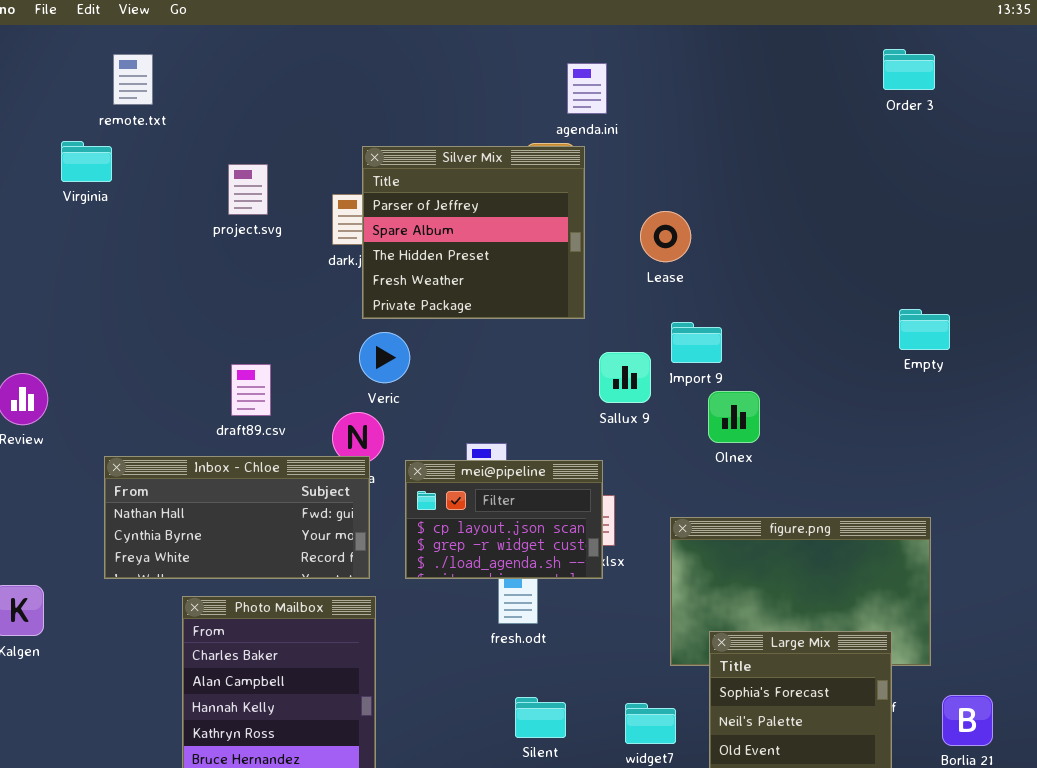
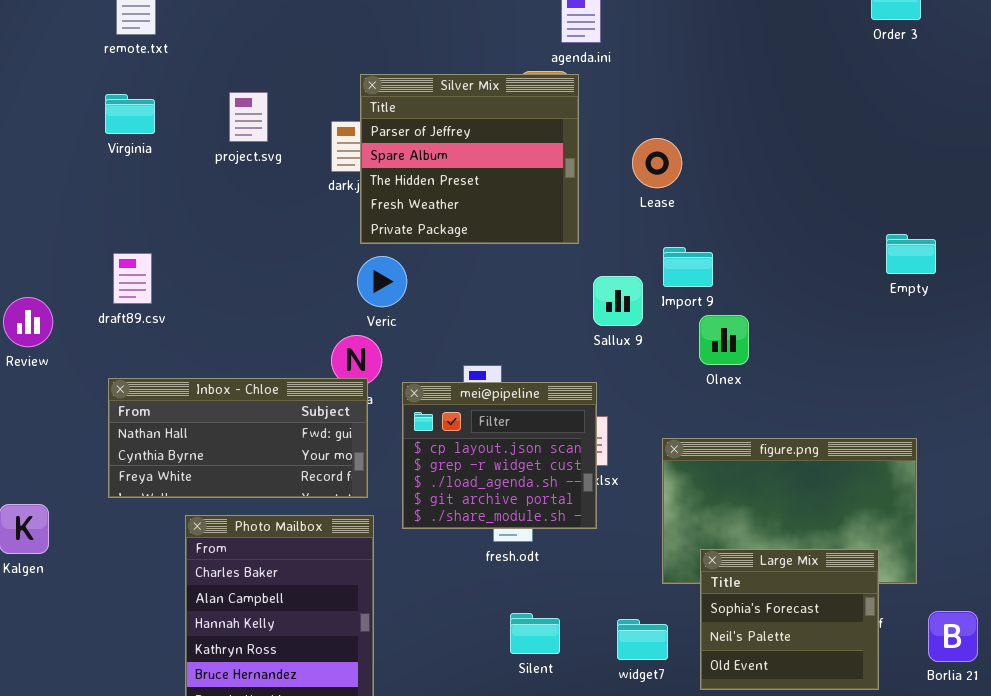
Virginia: [61,141,112,182] -> [105,94,155,134], moved
draft89.csv: [231,364,271,416] -> [113,253,152,304], moved
mei@pipeline: [405,460,603,579] -> [402,382,597,529], resized

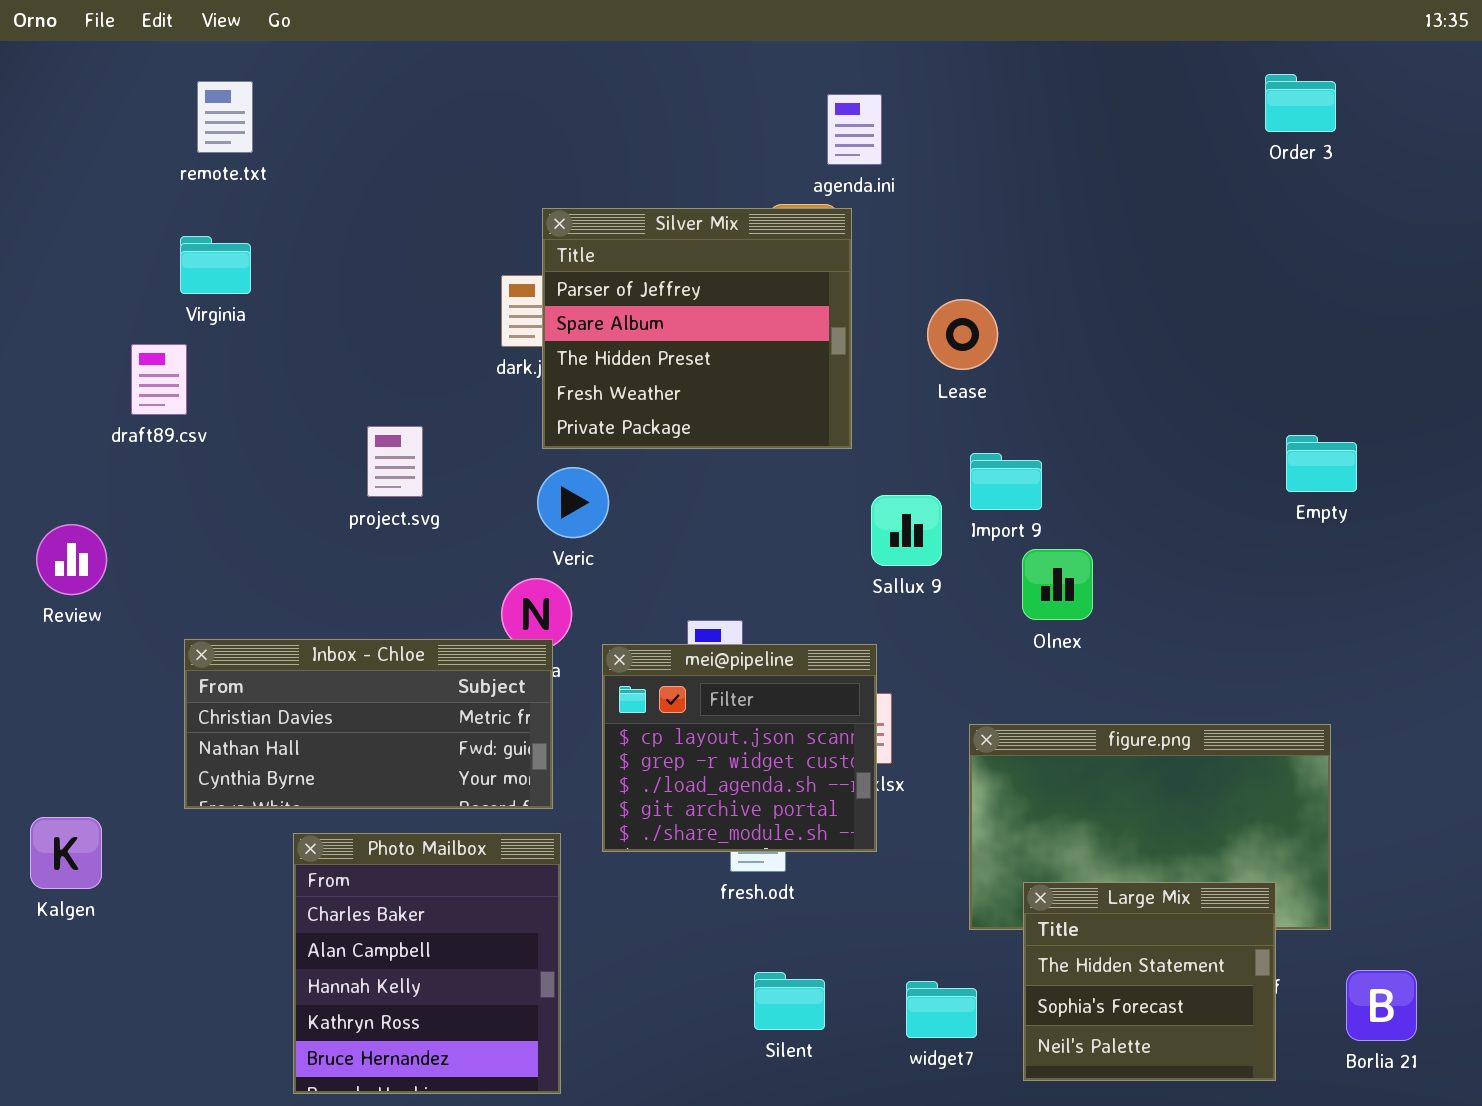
project.svg: [229,92,268,142] -> [367,426,423,497], moved
draft89.csv: [113,253,152,304] -> [131,344,187,415], moved
Inbox - Chloe: [108,378,368,498] -> [184,639,553,809], scrolled up 1 row
Large Mix: [700,549,879,690] -> [1023,882,1276,1081], scrolled up 1 row

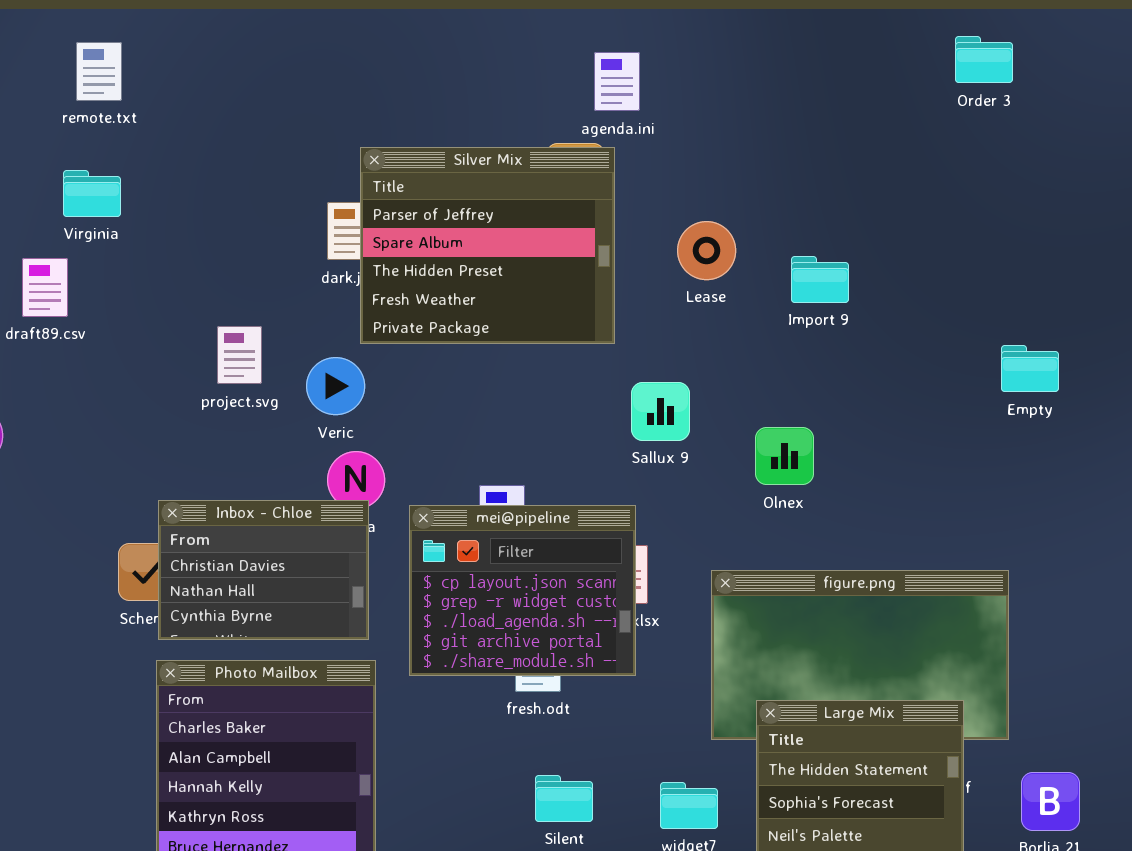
Empty: [1286,435,1357,492] -> [1001,345,1059,392], moved
Import 9: [970,453,1042,510] -> [791,256,849,303], moved
Veric: [537,467,609,538] -> [306,357,365,415], moved
Inbox - Chloe: [184,639,553,809] -> [158,500,369,640], resized

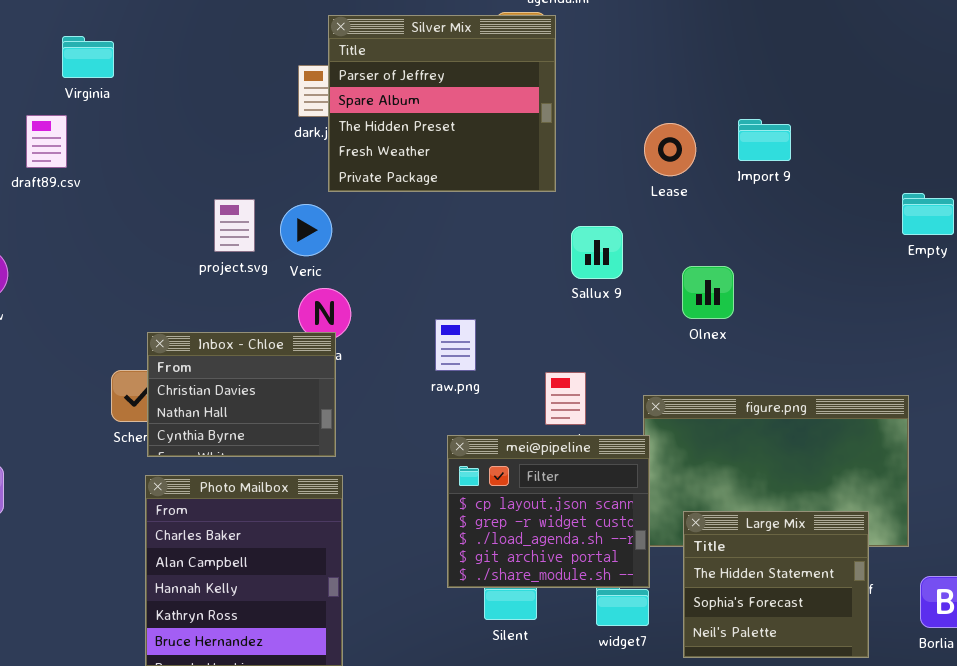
Lease: [677,221,736,280] -> [644,123,696,176], moved
Import 9: [791,256,849,303] -> [738,119,791,161], moved
project.svg: [217,326,262,384] -> [214,199,255,252], moved
mei@pipeline: [409,505,636,676] -> [447,435,650,588], moved

